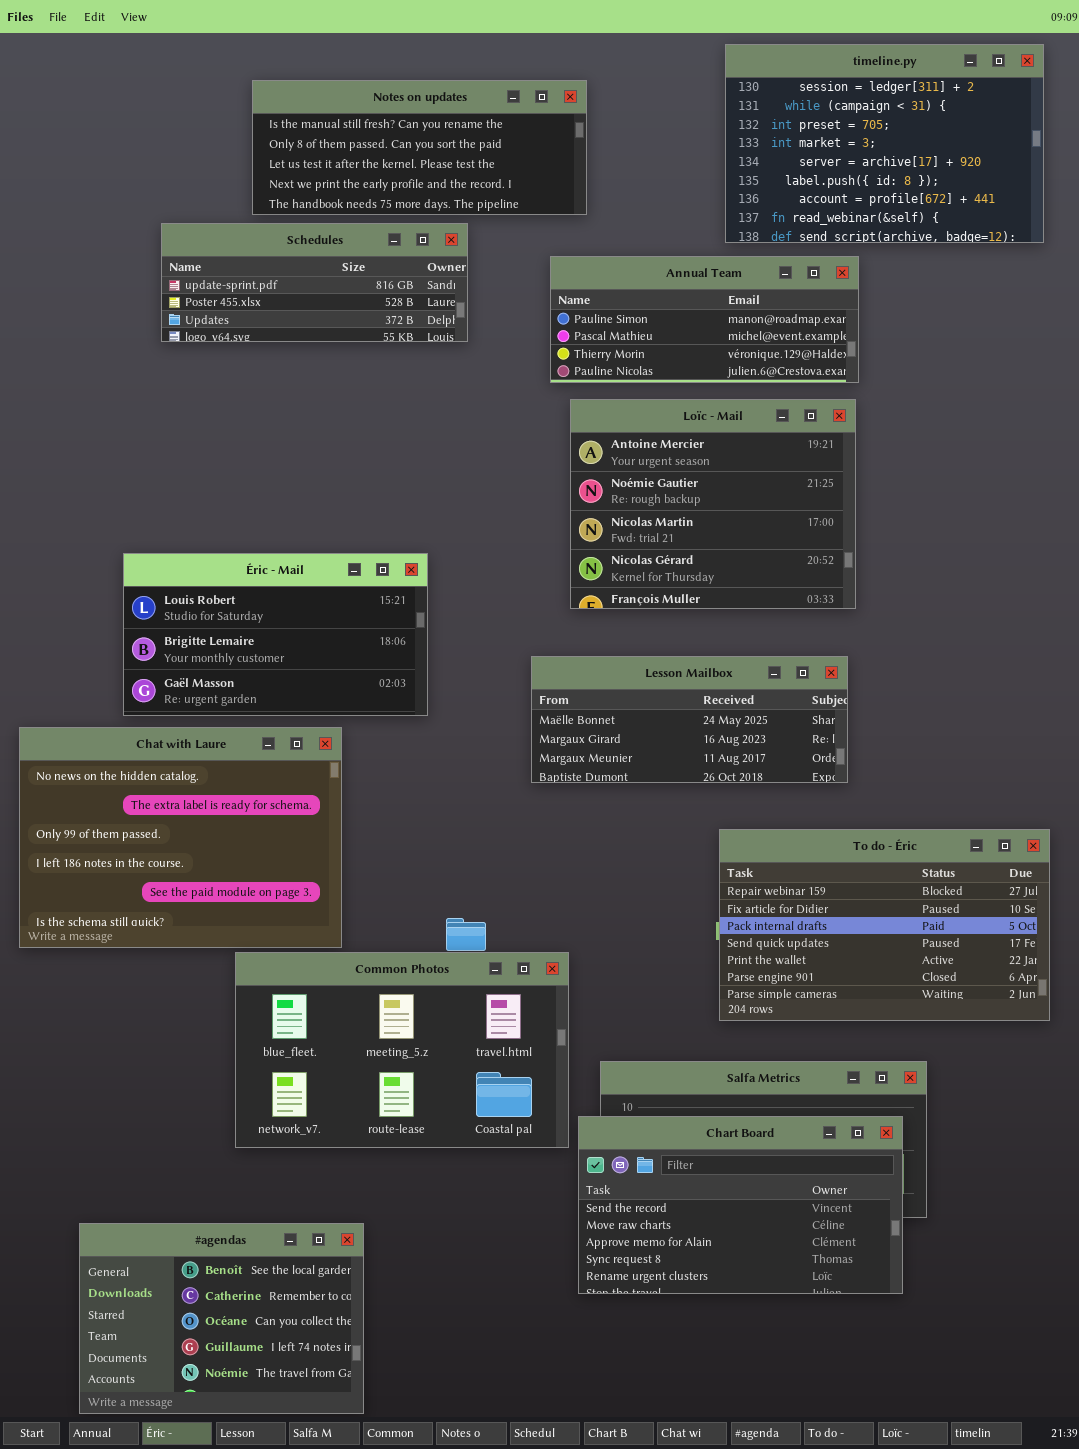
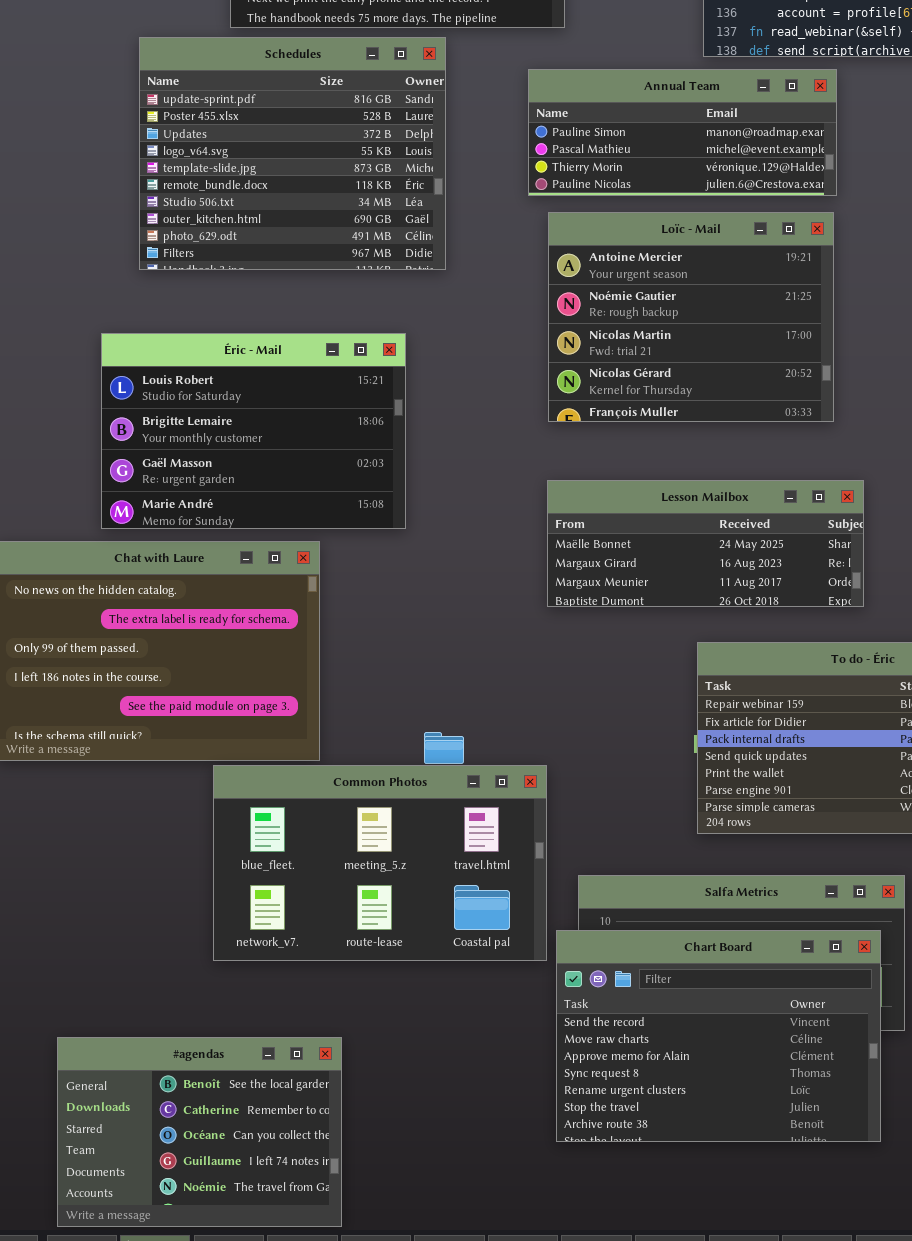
Schedules: [161,223,468,342] -> [139,37,446,270], resized
Éric - Mail: [123,553,428,716] -> [101,333,406,529], resized
Lesson Mailbox: [531,656,848,783] -> [547,480,864,607], moved
Chart Board: [578,1116,903,1294] -> [556,930,881,1142], resized

